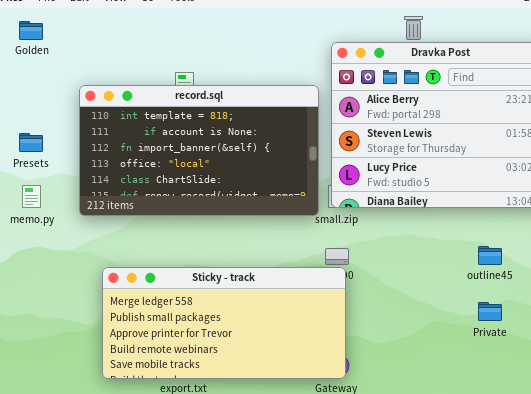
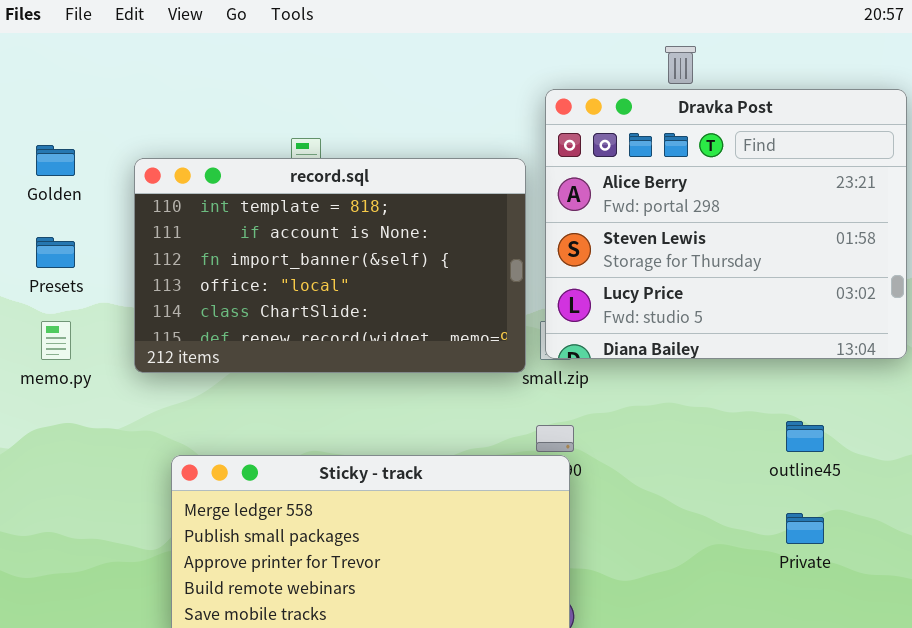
Golden: [19,21,43,40] -> [36,145,75,176], moved

